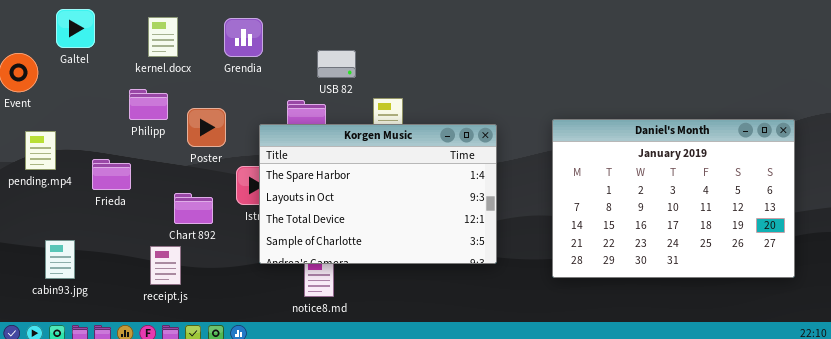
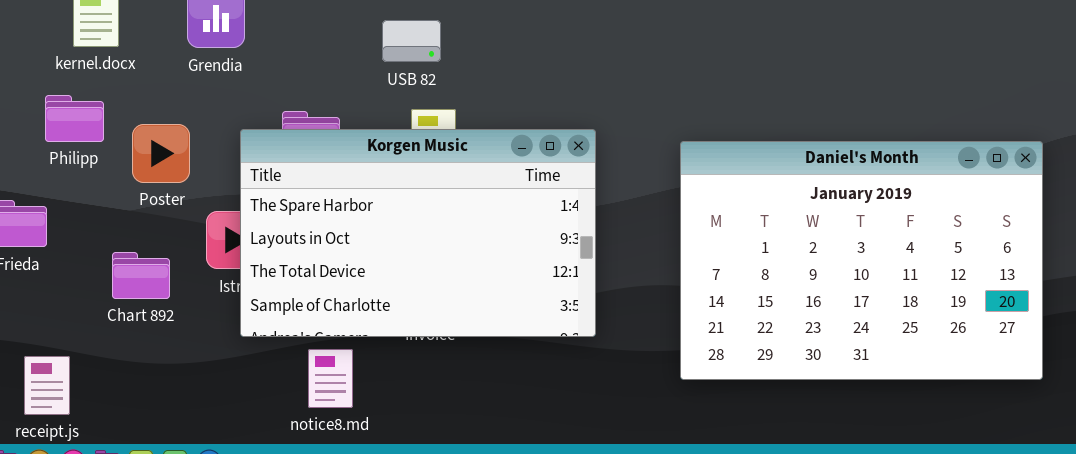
USB 82: [317,50,356,78] -> [382,20,441,62], moved
Korgen Music: [259,124,497,264] -> [240,129,596,337], moved
receipt.js: [150,246,181,285] -> [24,356,70,415], moved

